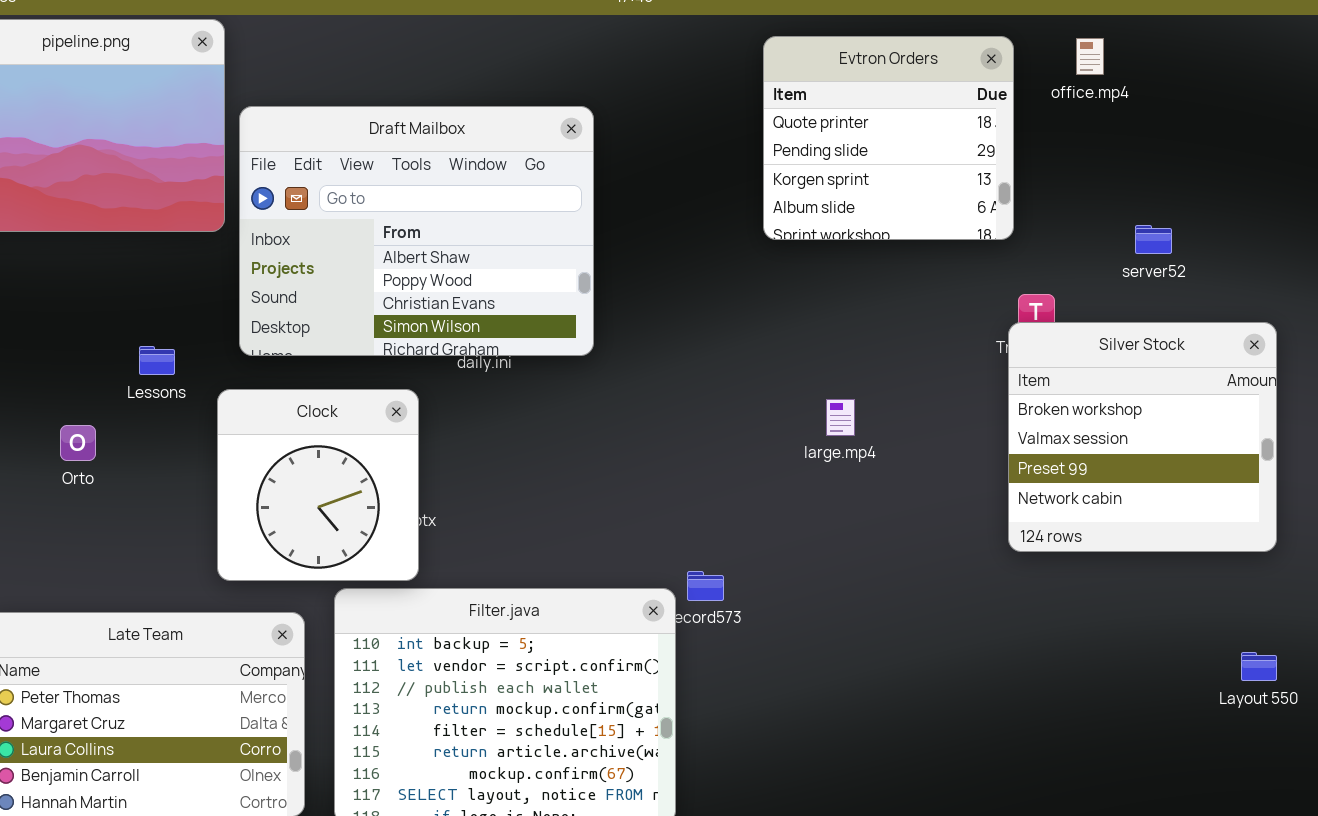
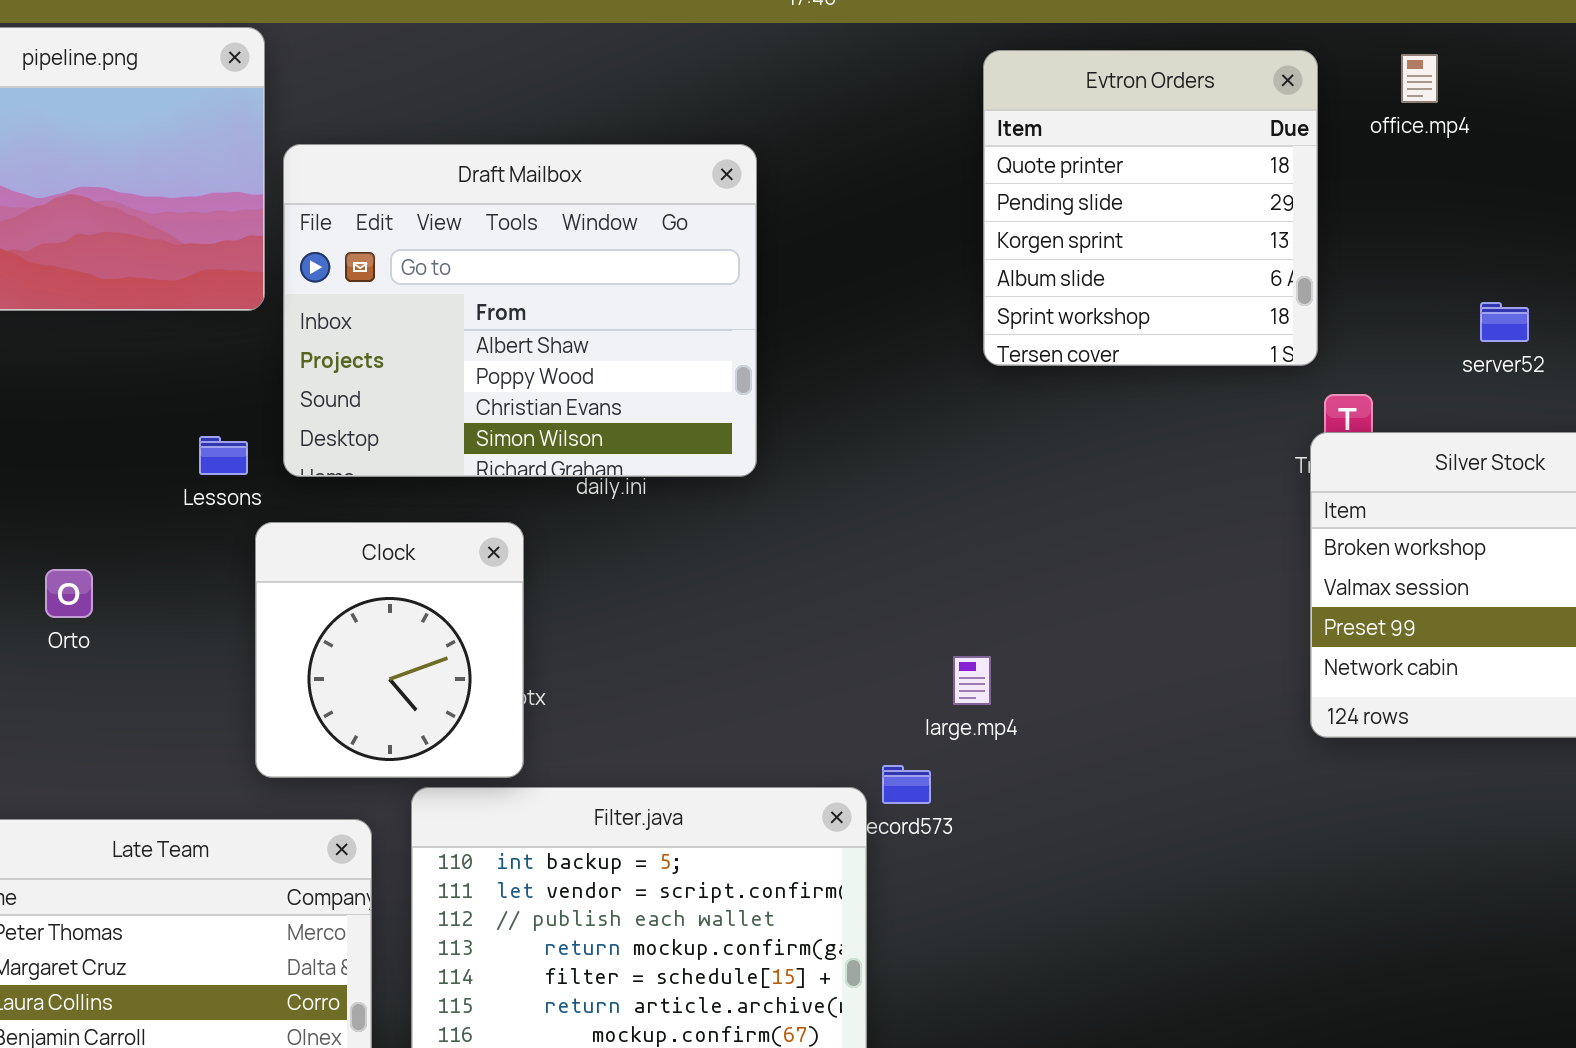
Evtron Orders: [763,36,1014,240] -> [983,50,1318,366], resized
Lessons: [139,346,175,375] -> [199,436,248,475], moved
large.mp4: [826,399,855,436] -> [953,656,991,705], moved

